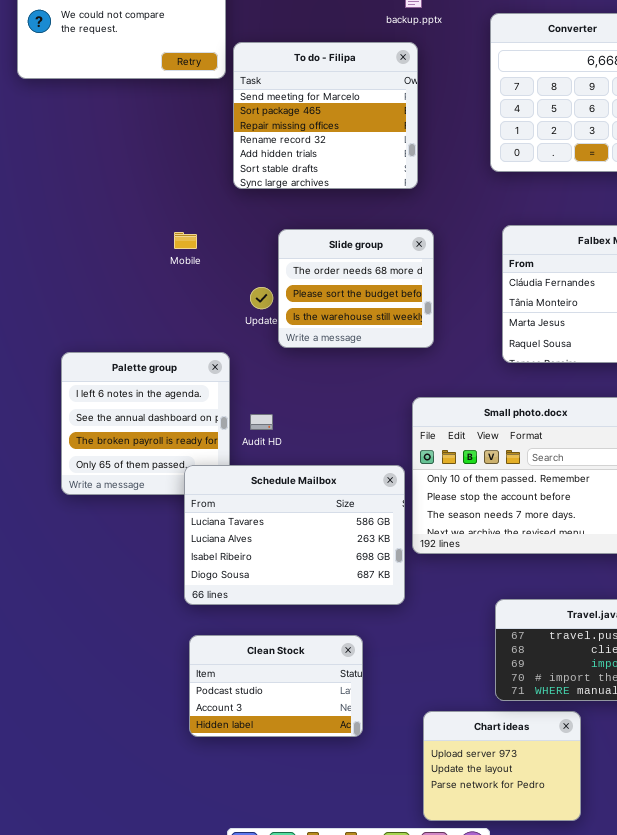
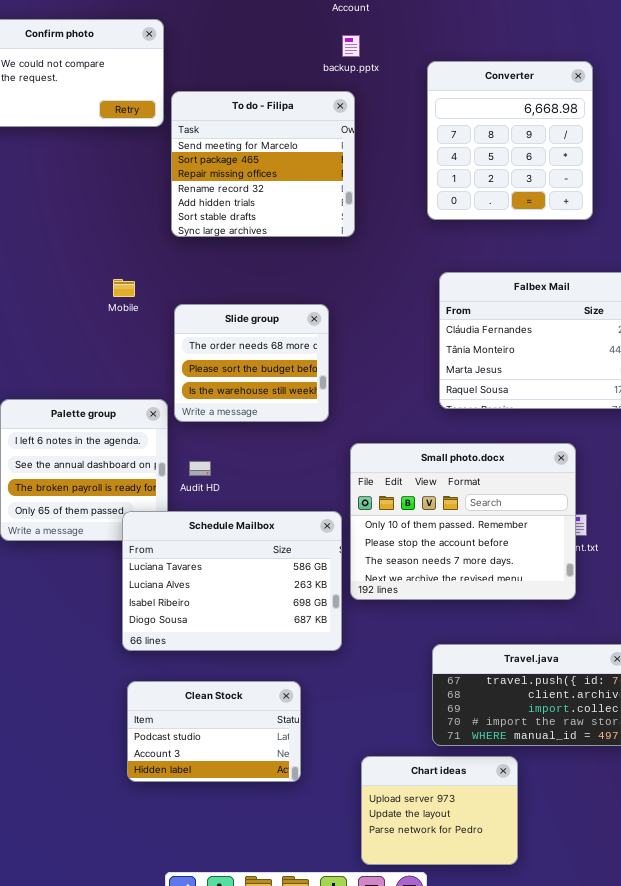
Slide group: [278,229,434,348] -> [174,304,329,422], moved

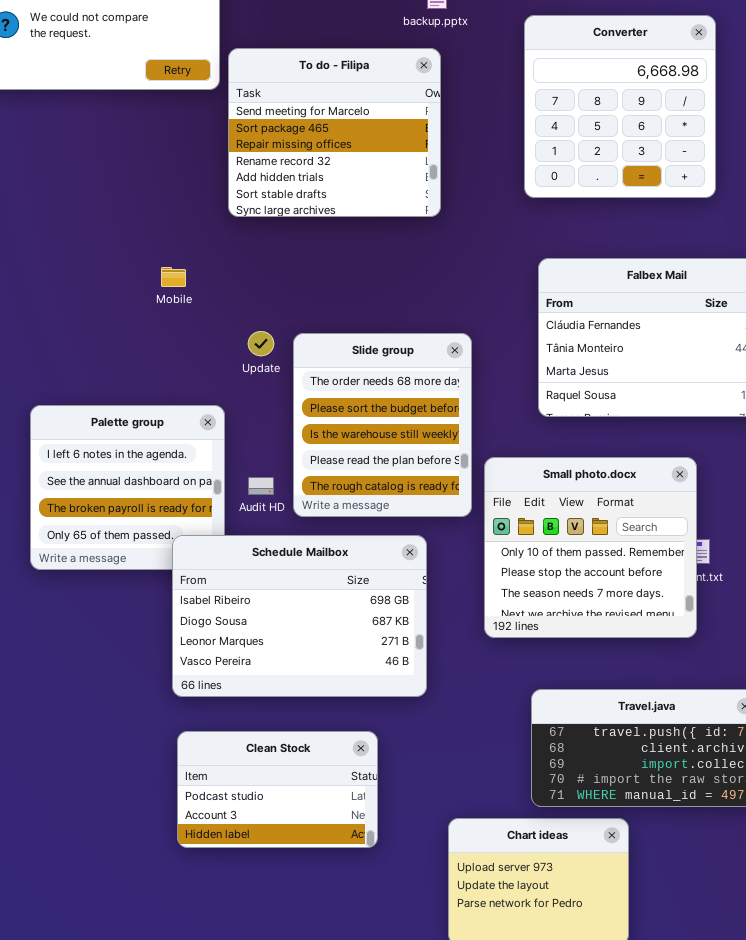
Slide group: [174,304,329,422] -> [293,333,472,517], moved, resized
Small photo.docx: [350,443,576,600] -> [484,457,697,638], resized
Schedule Mailbox: [122,511,342,651] -> [172,535,427,697], scrolled down 2 rows

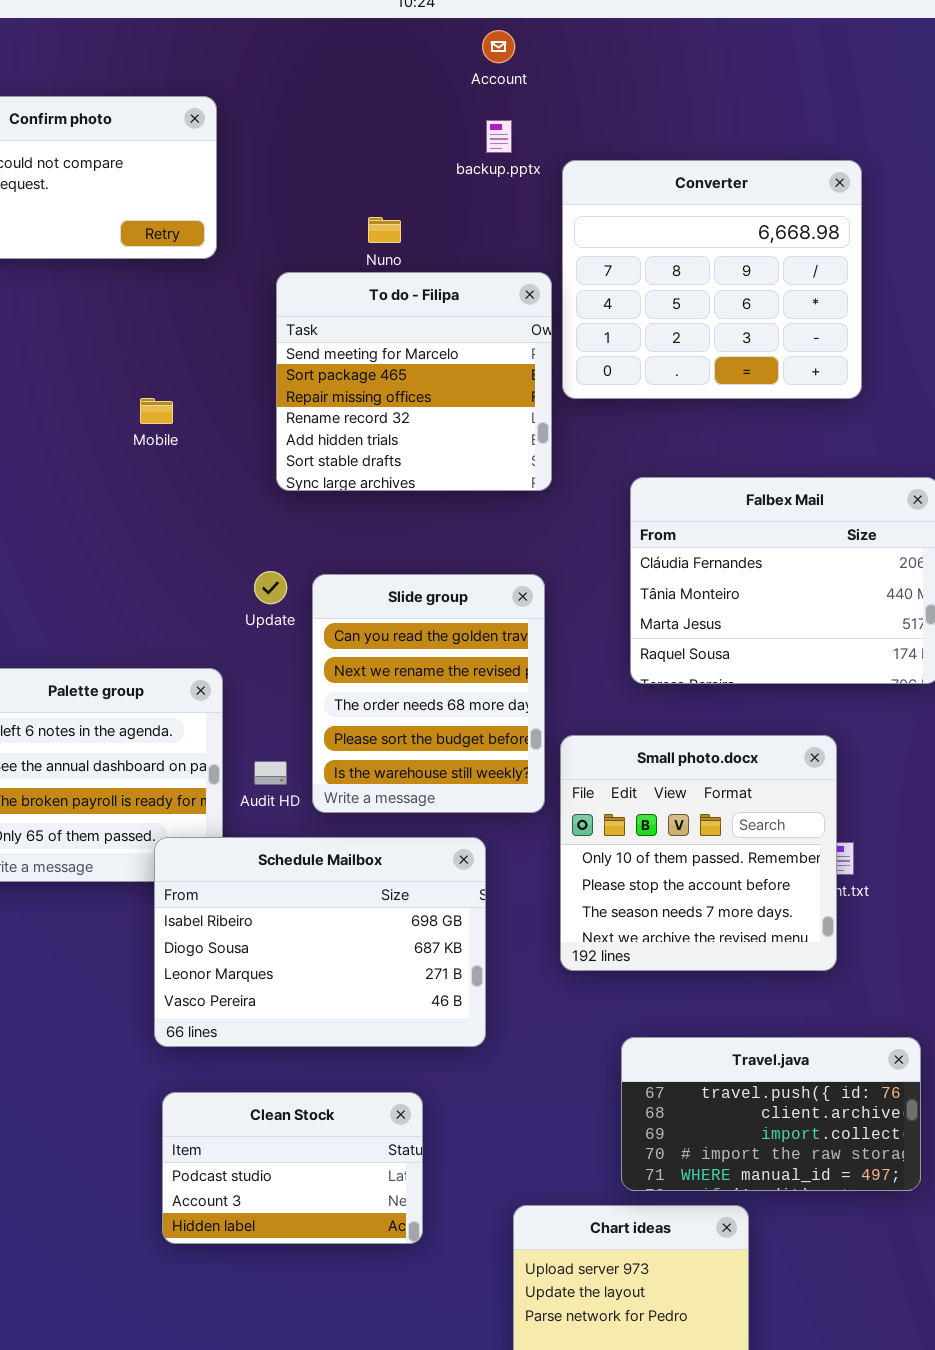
Converter: [524,15,716,198] -> [562,160,862,399], resized
To do - Filipa: [228,48,441,217] -> [276,272,552,491], moved
Mobile: [161,267,186,287] -> [140,398,173,424], moved
Slide group: [293,333,472,517] -> [312,574,545,813], scrolled up 2 rows

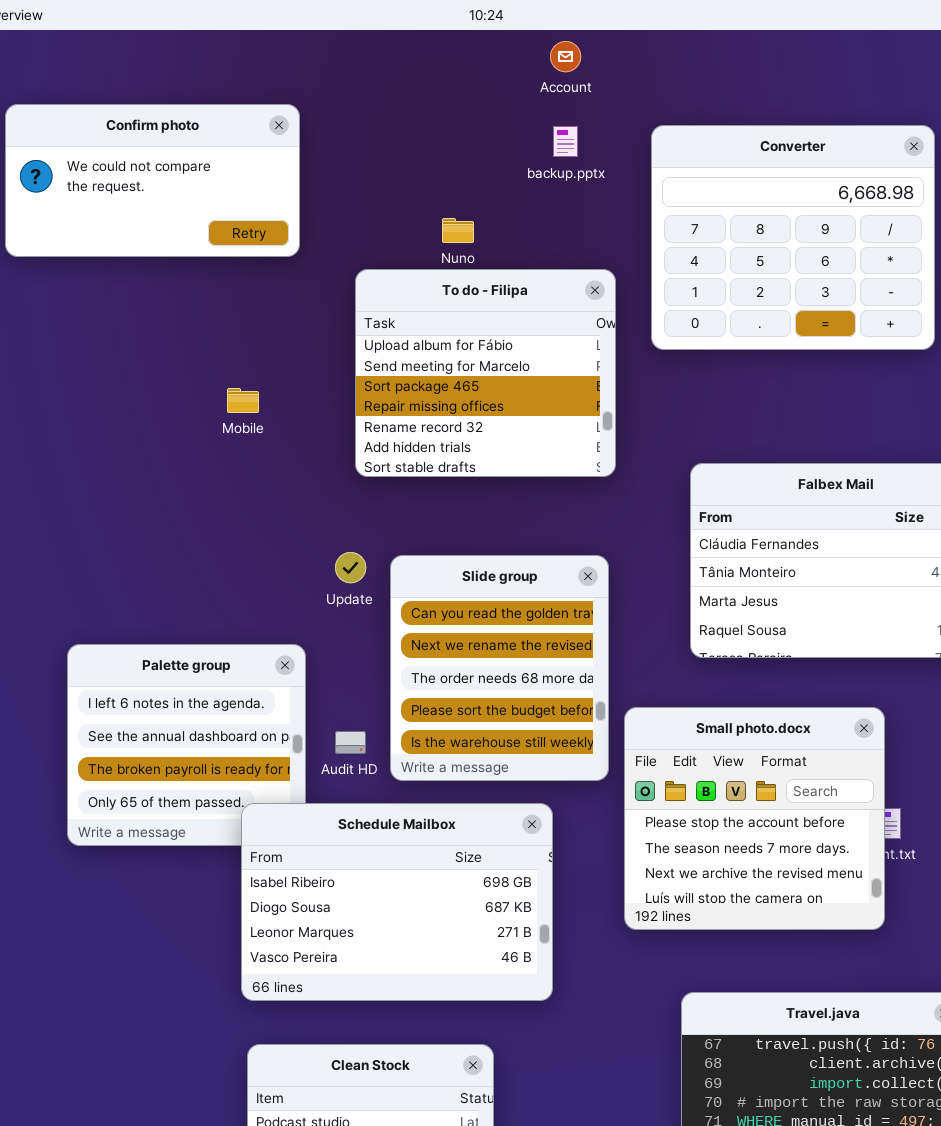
Converter: [562,160,862,399] -> [651,125,935,350], moved
To do - Filipa: [276,272,552,491] -> [355,269,616,477], scrolled up 1 row
Small photo.docx: [560,735,837,971] -> [624,707,885,930], scrolled down 1 row

